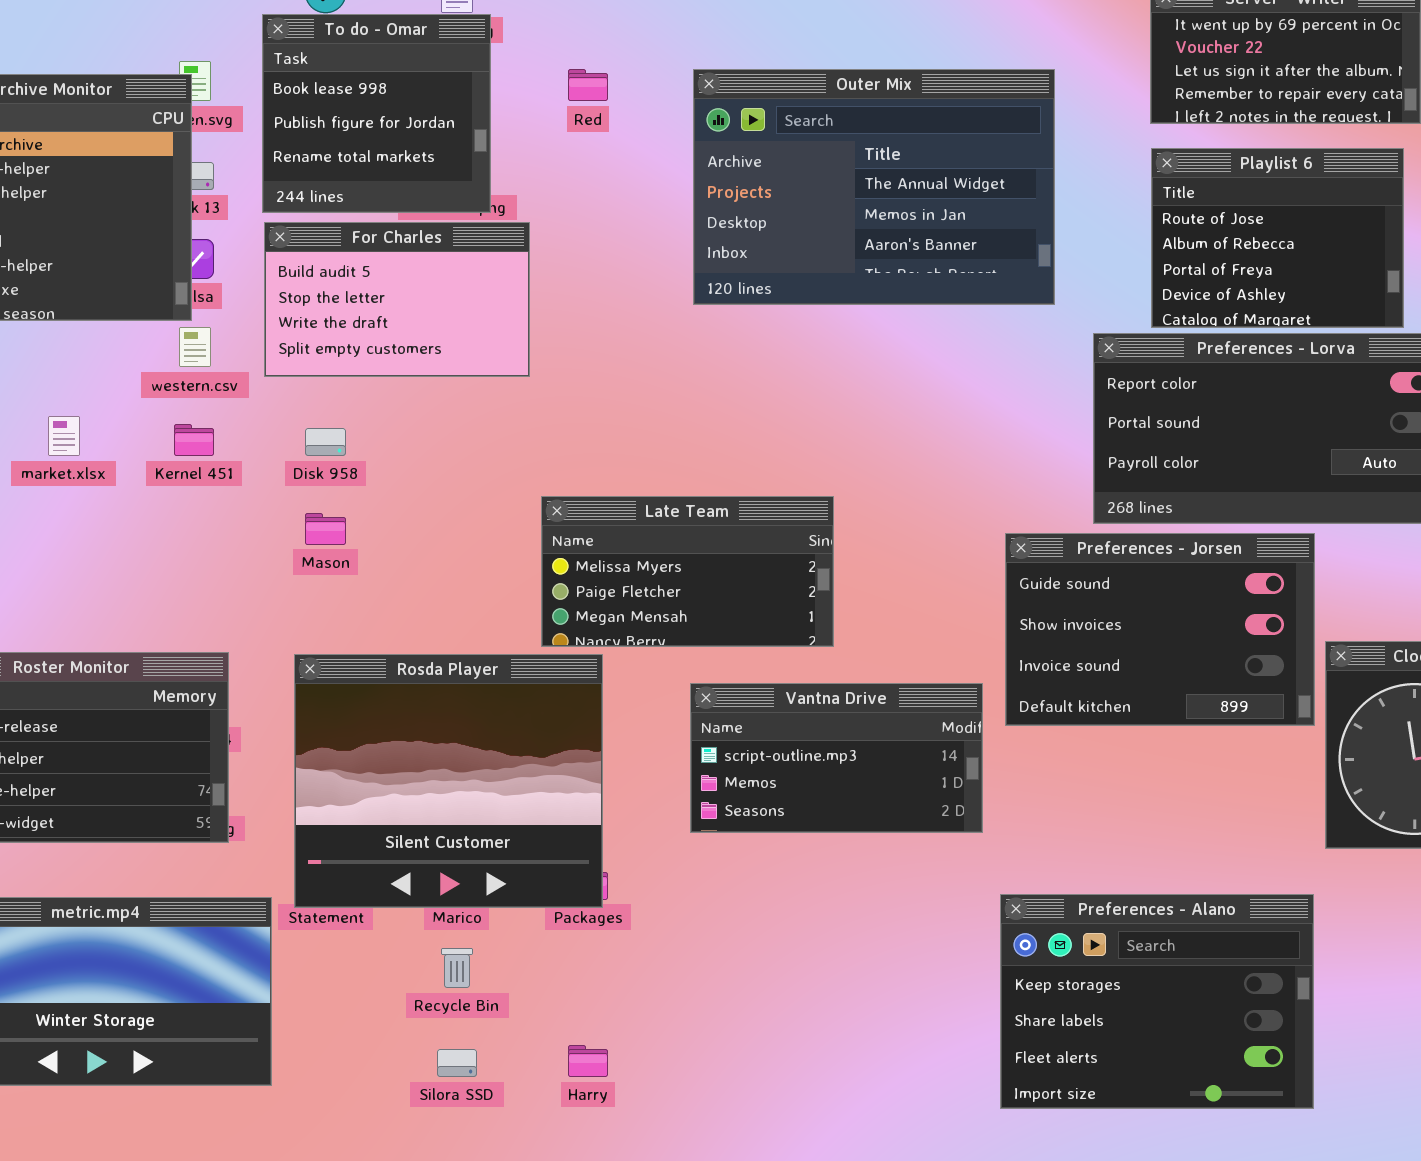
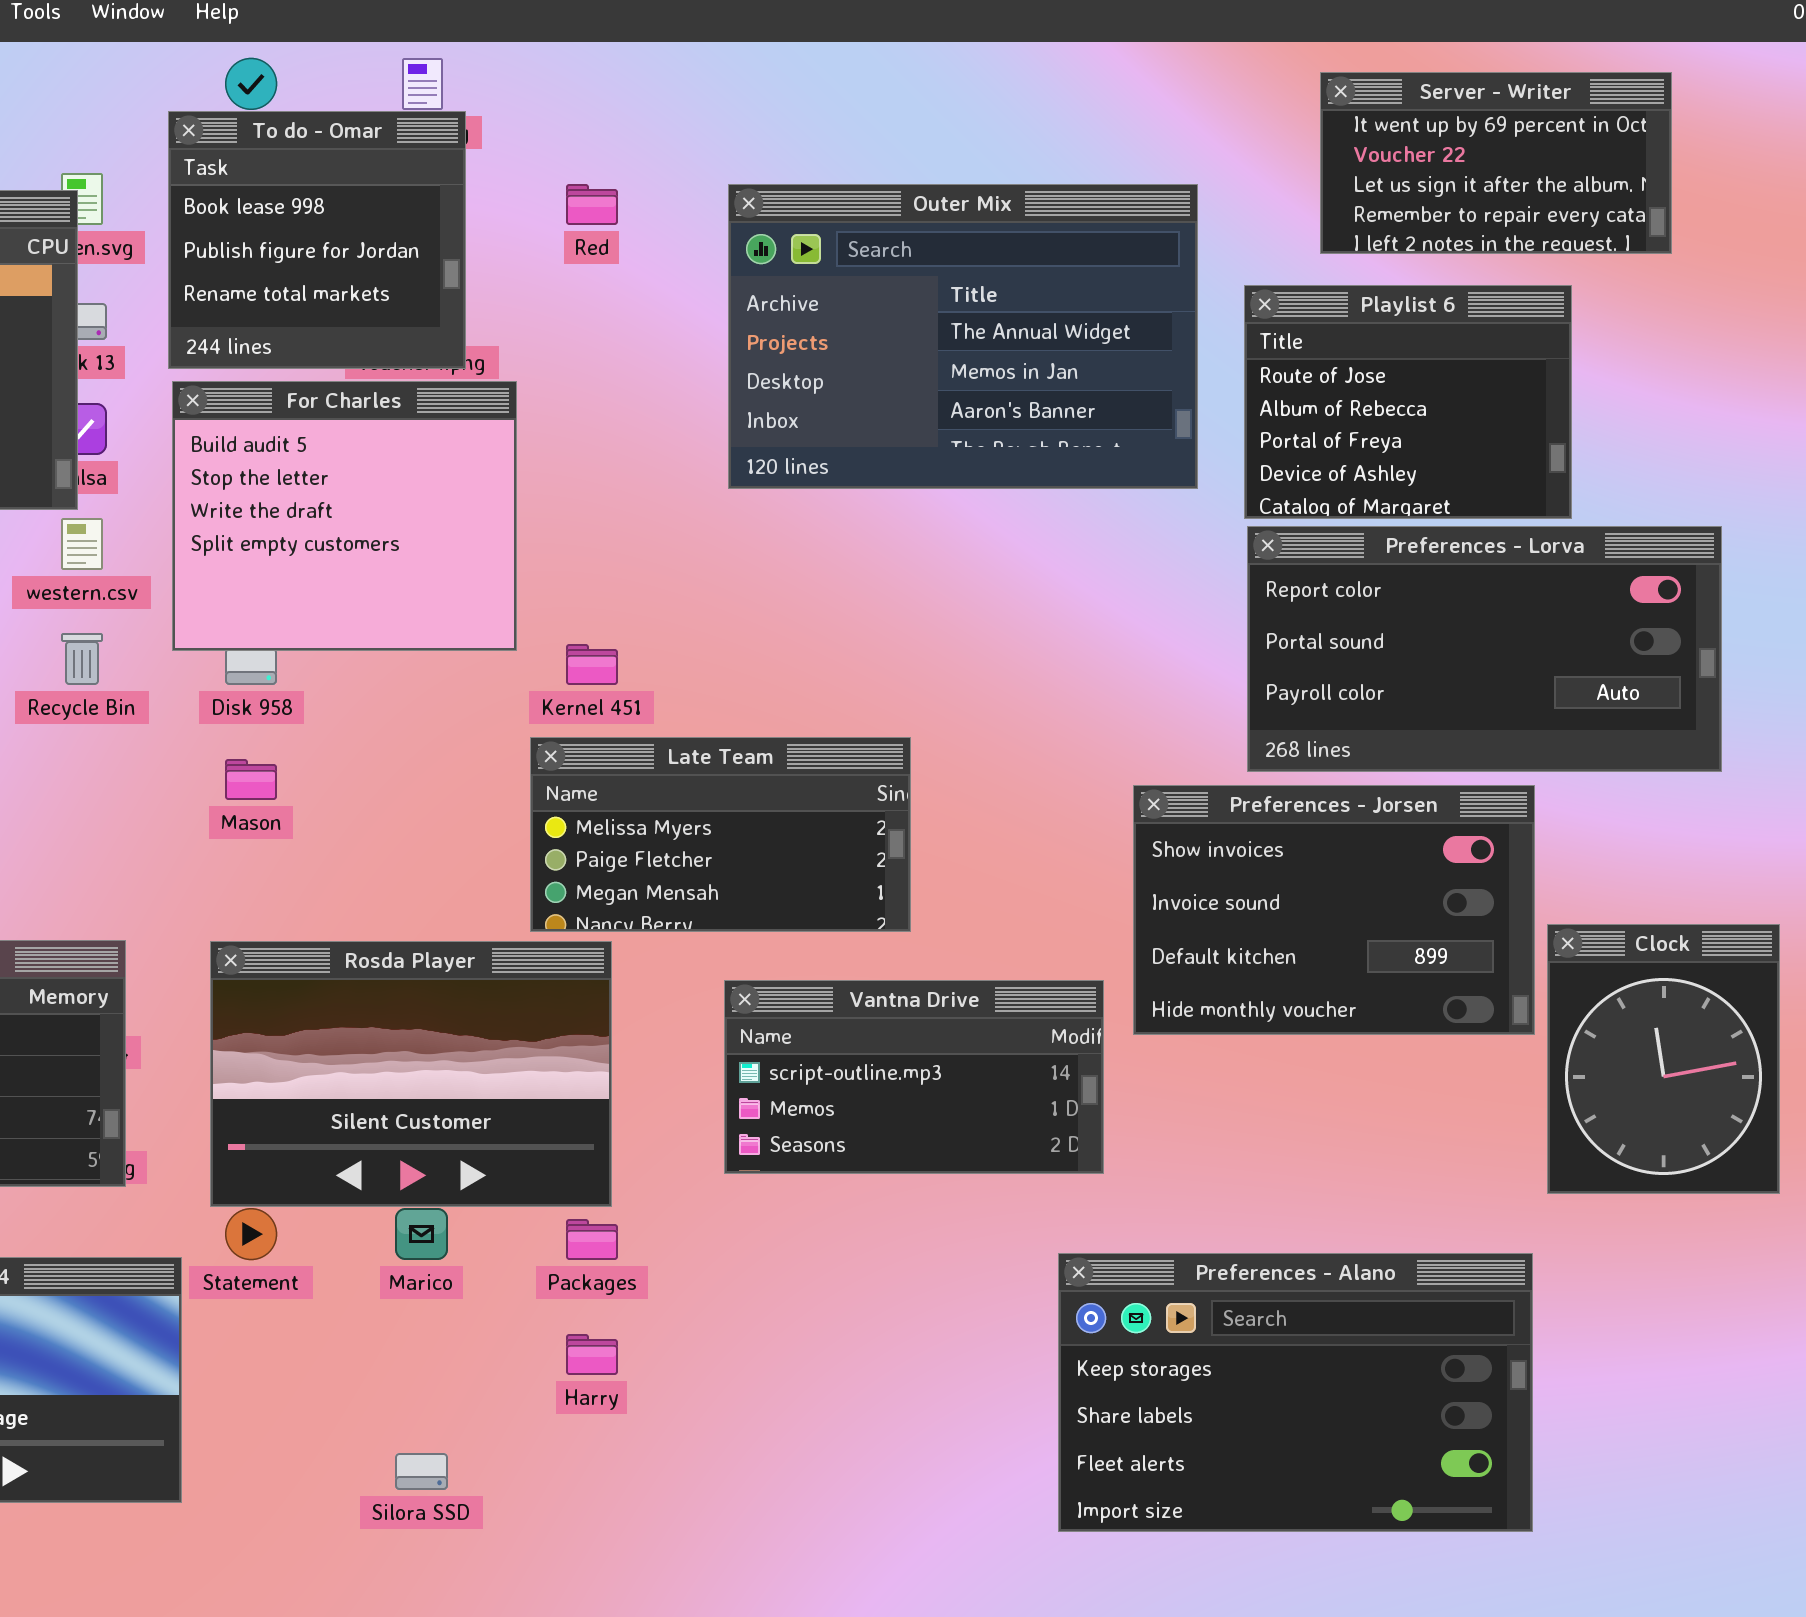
Playlist 6: [1151,148,1404,328] -> [1244,285,1572,519], moved
For Charles: [264,222,530,377] -> [172,381,517,651], resized
Kernel 451: [174,424,214,456] -> [566,644,618,685], moved
Preferences - Jorsen: [1005,533,1315,726] -> [1133,785,1535,1035], scrolled down 1 row
Rosda Player: [294,654,603,908] -> [210,941,612,1207], resized
Preferences - Alano: [1000,894,1314,1109] -> [1058,1253,1533,1532], resized
Recycle Bin: [441,948,473,988] -> [61,633,103,685], moved
Harry: [568,1045,608,1077] -> [566,1334,618,1375], moved

